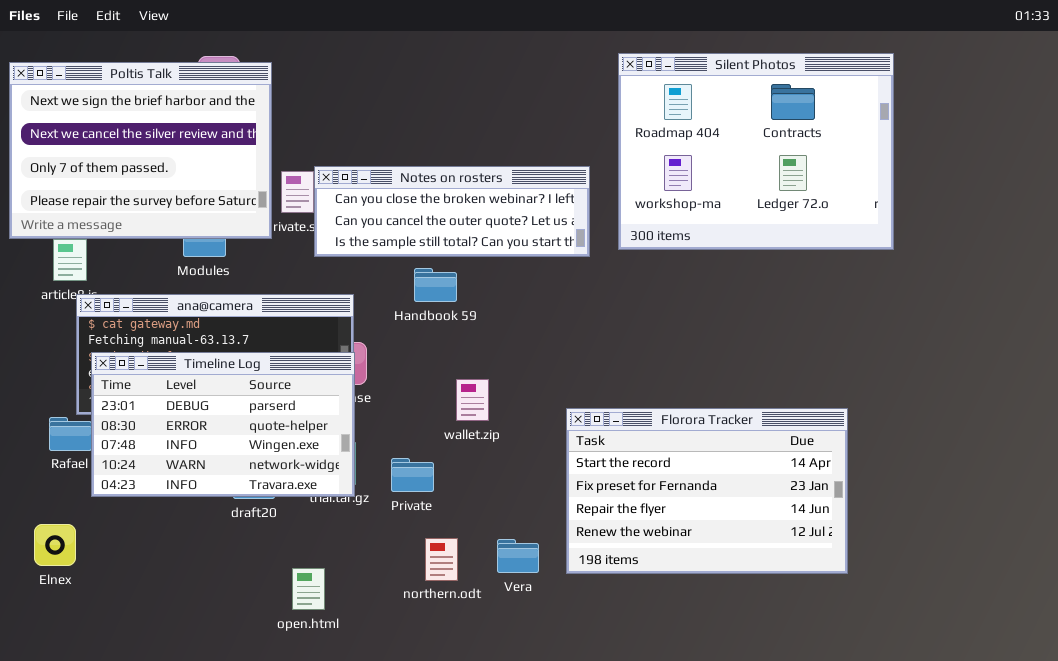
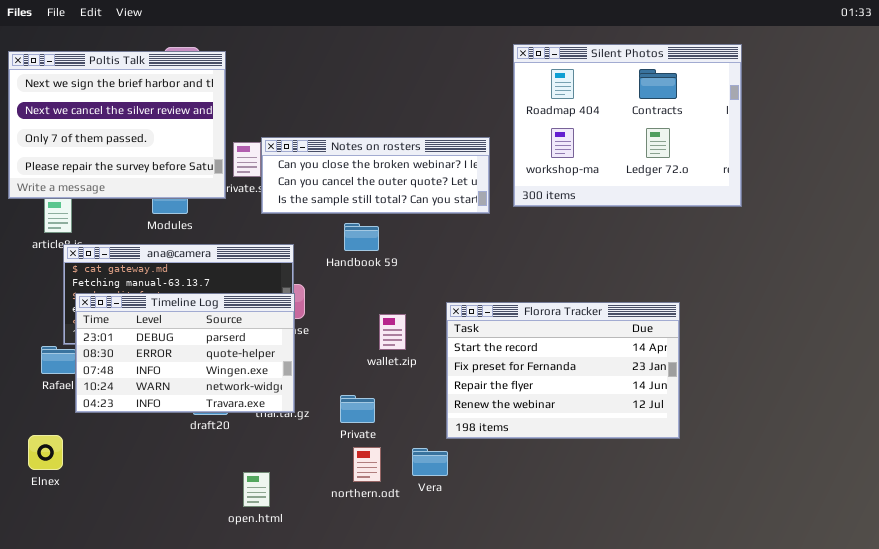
Florora Tracker: [566,408,848,574] -> [446,302,680,439], moved
Private: [391,458,434,492] -> [340,395,375,423], moved

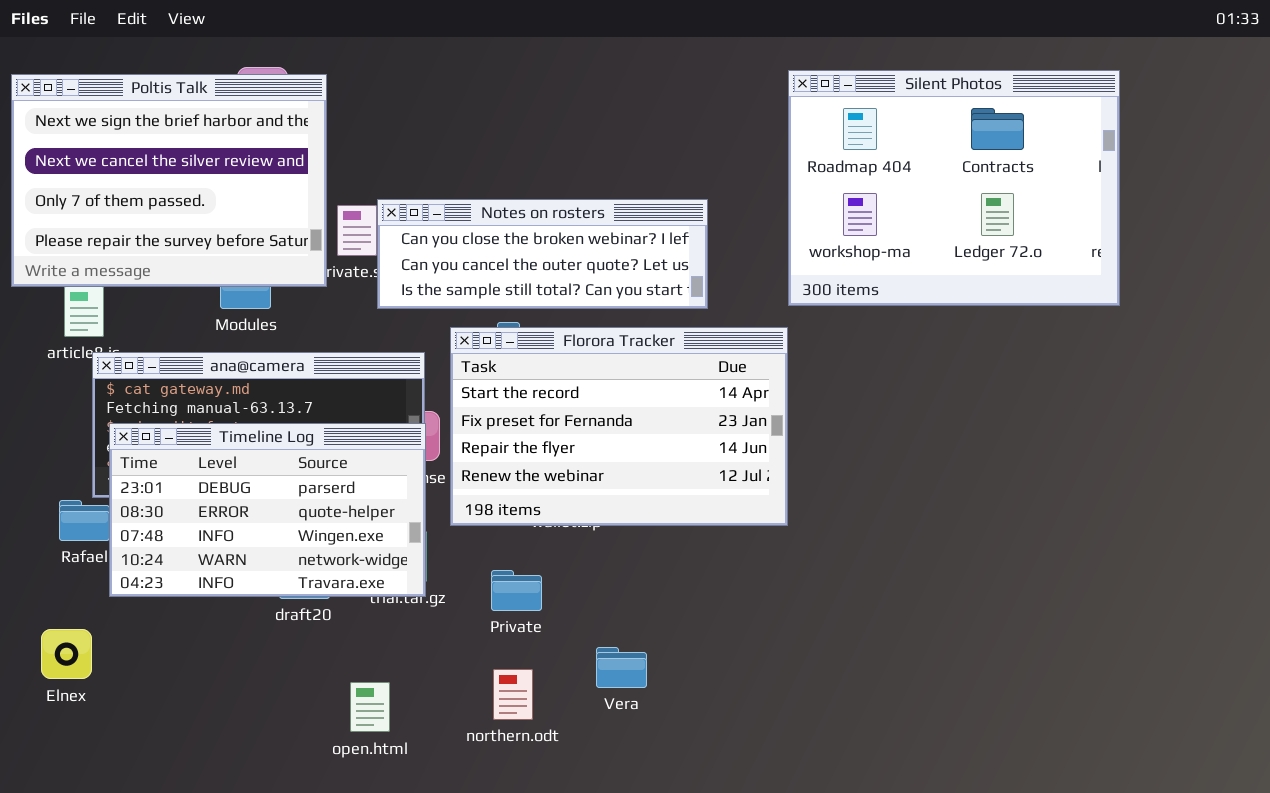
Silent Photos: [513,44,742,207] -> [788,70,1120,306], moved
Florora Tracker: [446,302,680,439] -> [450,327,788,526], moved
northern.odt: [353,447,381,482] -> [493,669,533,720], moved

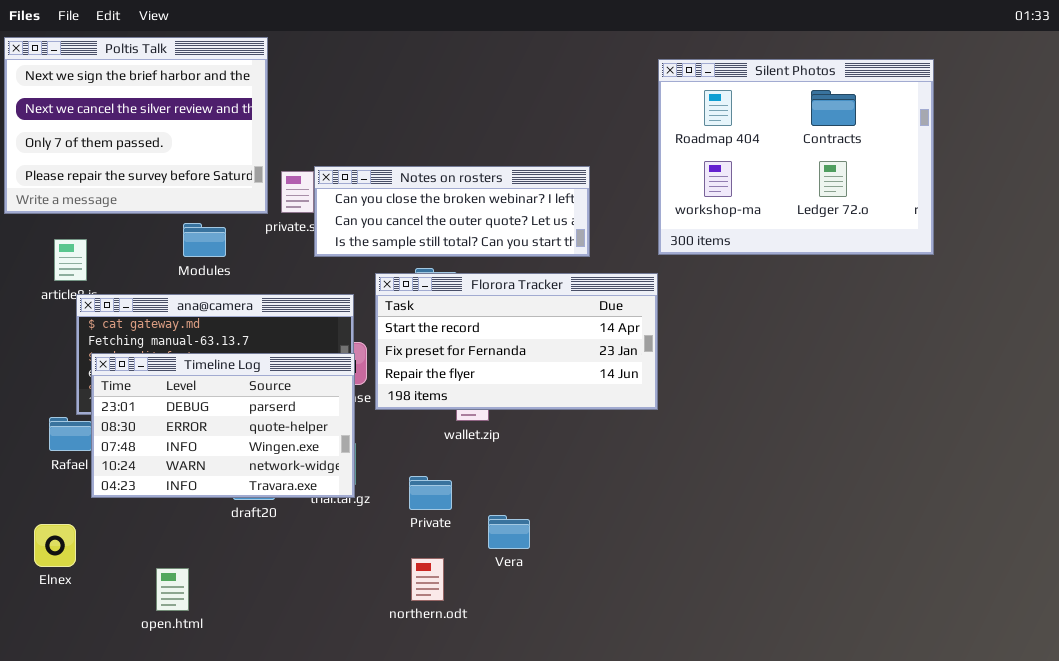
Poltis Talk: [11,74,327,287] -> [4,37,268,214], moved
Florora Tracker: [450,327,788,526] -> [375,273,658,410], resized
Vera: [596,647,647,688] -> [488,515,530,549], moved
open.html: [350,682,390,732] -> [156,568,189,611], moved

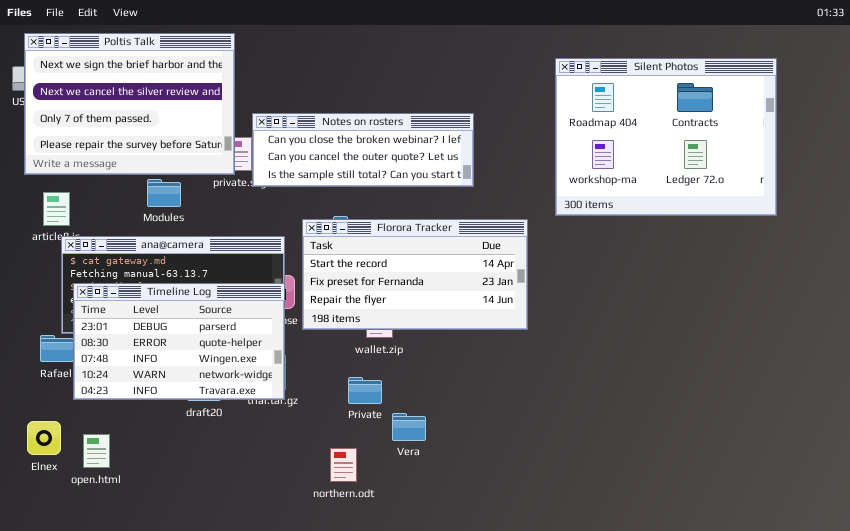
Poltis Talk: [4,37,268,214] -> [24,33,235,175], moved
Silent Photos: [658,59,934,255] -> [555,58,777,216], moved
Notes on rosters: [314,166,590,257] -> [252,113,474,187], moved
Private: [409,476,452,510] -> [348,377,382,404], moved
open.html: [156,568,189,611] -> [83,434,110,468], moved

